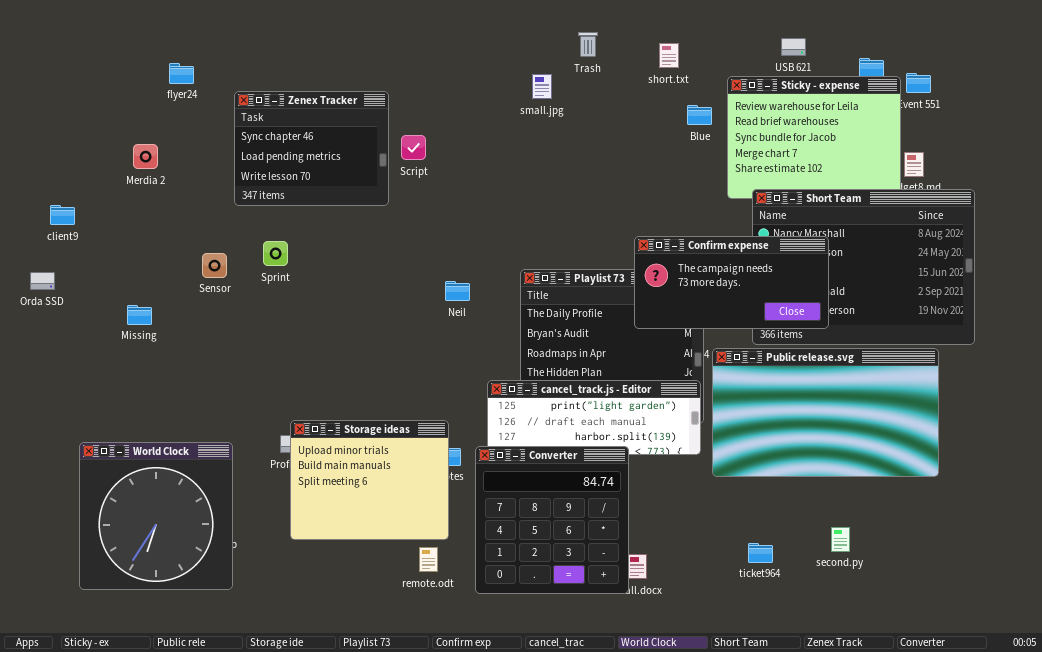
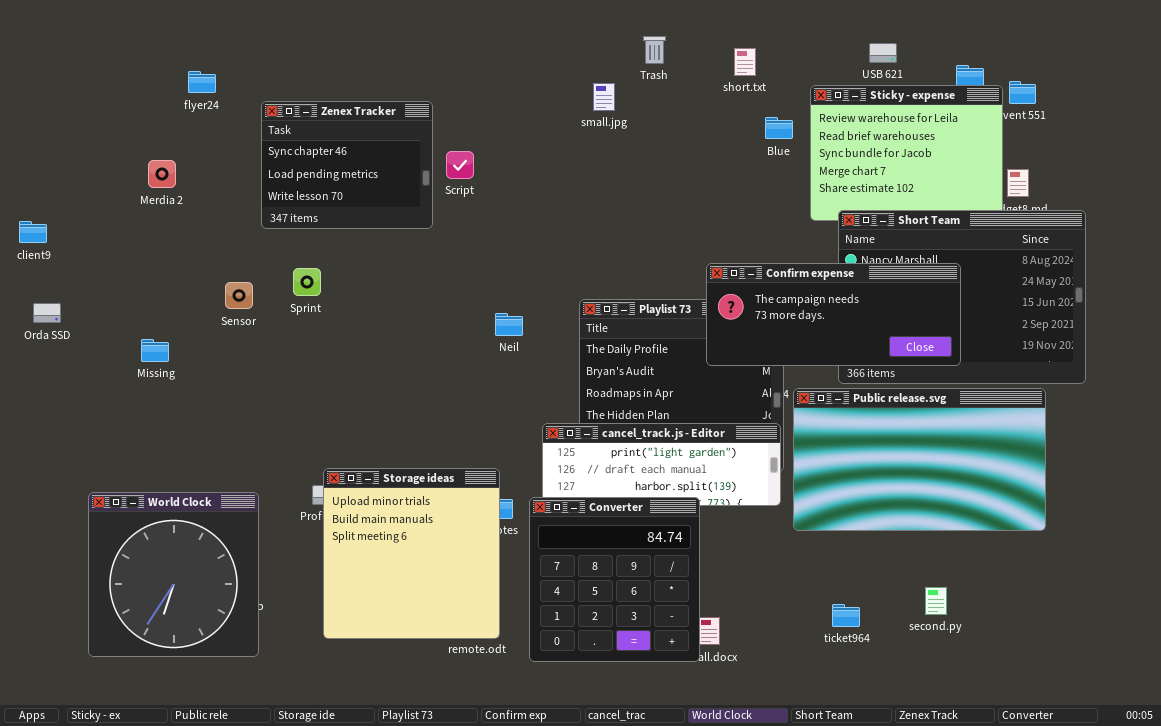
client9: [50,205,75,225] -> [19,221,47,243], moved
Confirm expense: [634,236,829,329] -> [706,263,961,366], resized
Storage ideas: [290,420,449,540] -> [323,468,500,639], resized

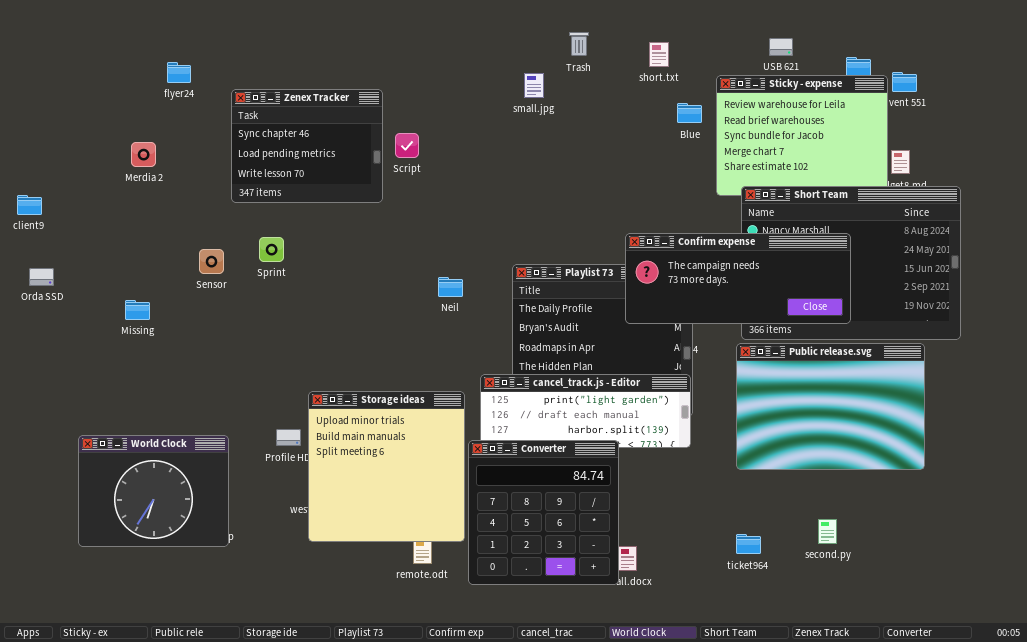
Public release.svg: [793,388,1046,531] -> [736,343,925,470], resized
Storage ideas: [323,468,500,639] -> [308,391,465,542], moved
World Clock: [88,492,259,657] -> [78,435,229,547], resized

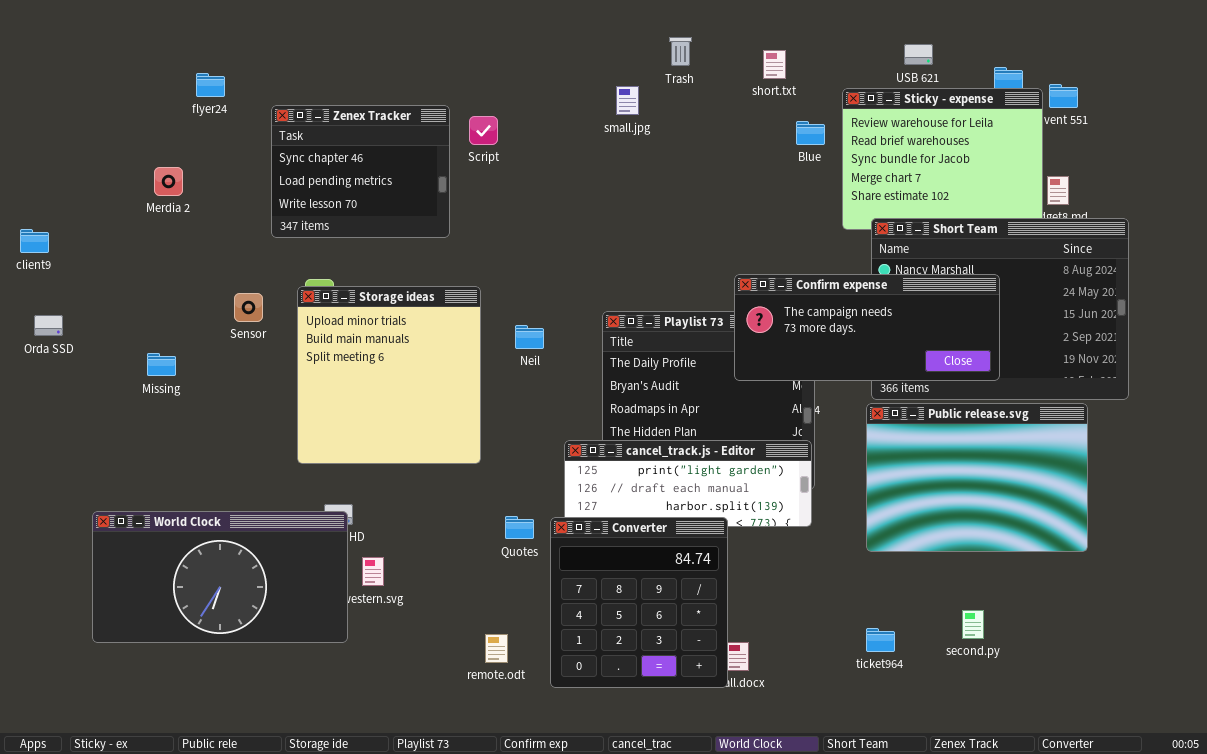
Script: [395,133,419,158] -> [469,116,498,145], moved
Storage ideas: [308,391,465,542] -> [297,286,481,464], moved
World Clock: [78,435,229,547] -> [92,511,348,643], resized

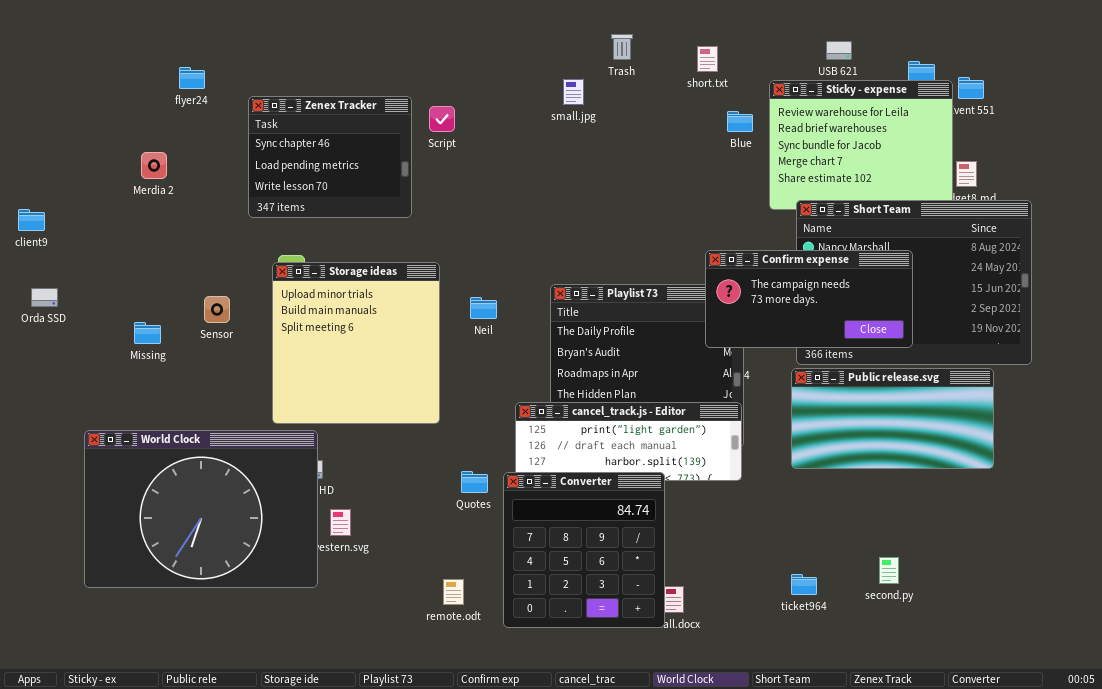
Confirm expense: [734,274,1000,381] -> [705,250,913,348], resized
Sensor: [234,293,263,322] -> [204,296,230,323], moved
Public release.svg: [866,403,1088,552] -> [791,368,994,469], resized
World Clock: [92,511,348,643] -> [84,430,318,588], resized

